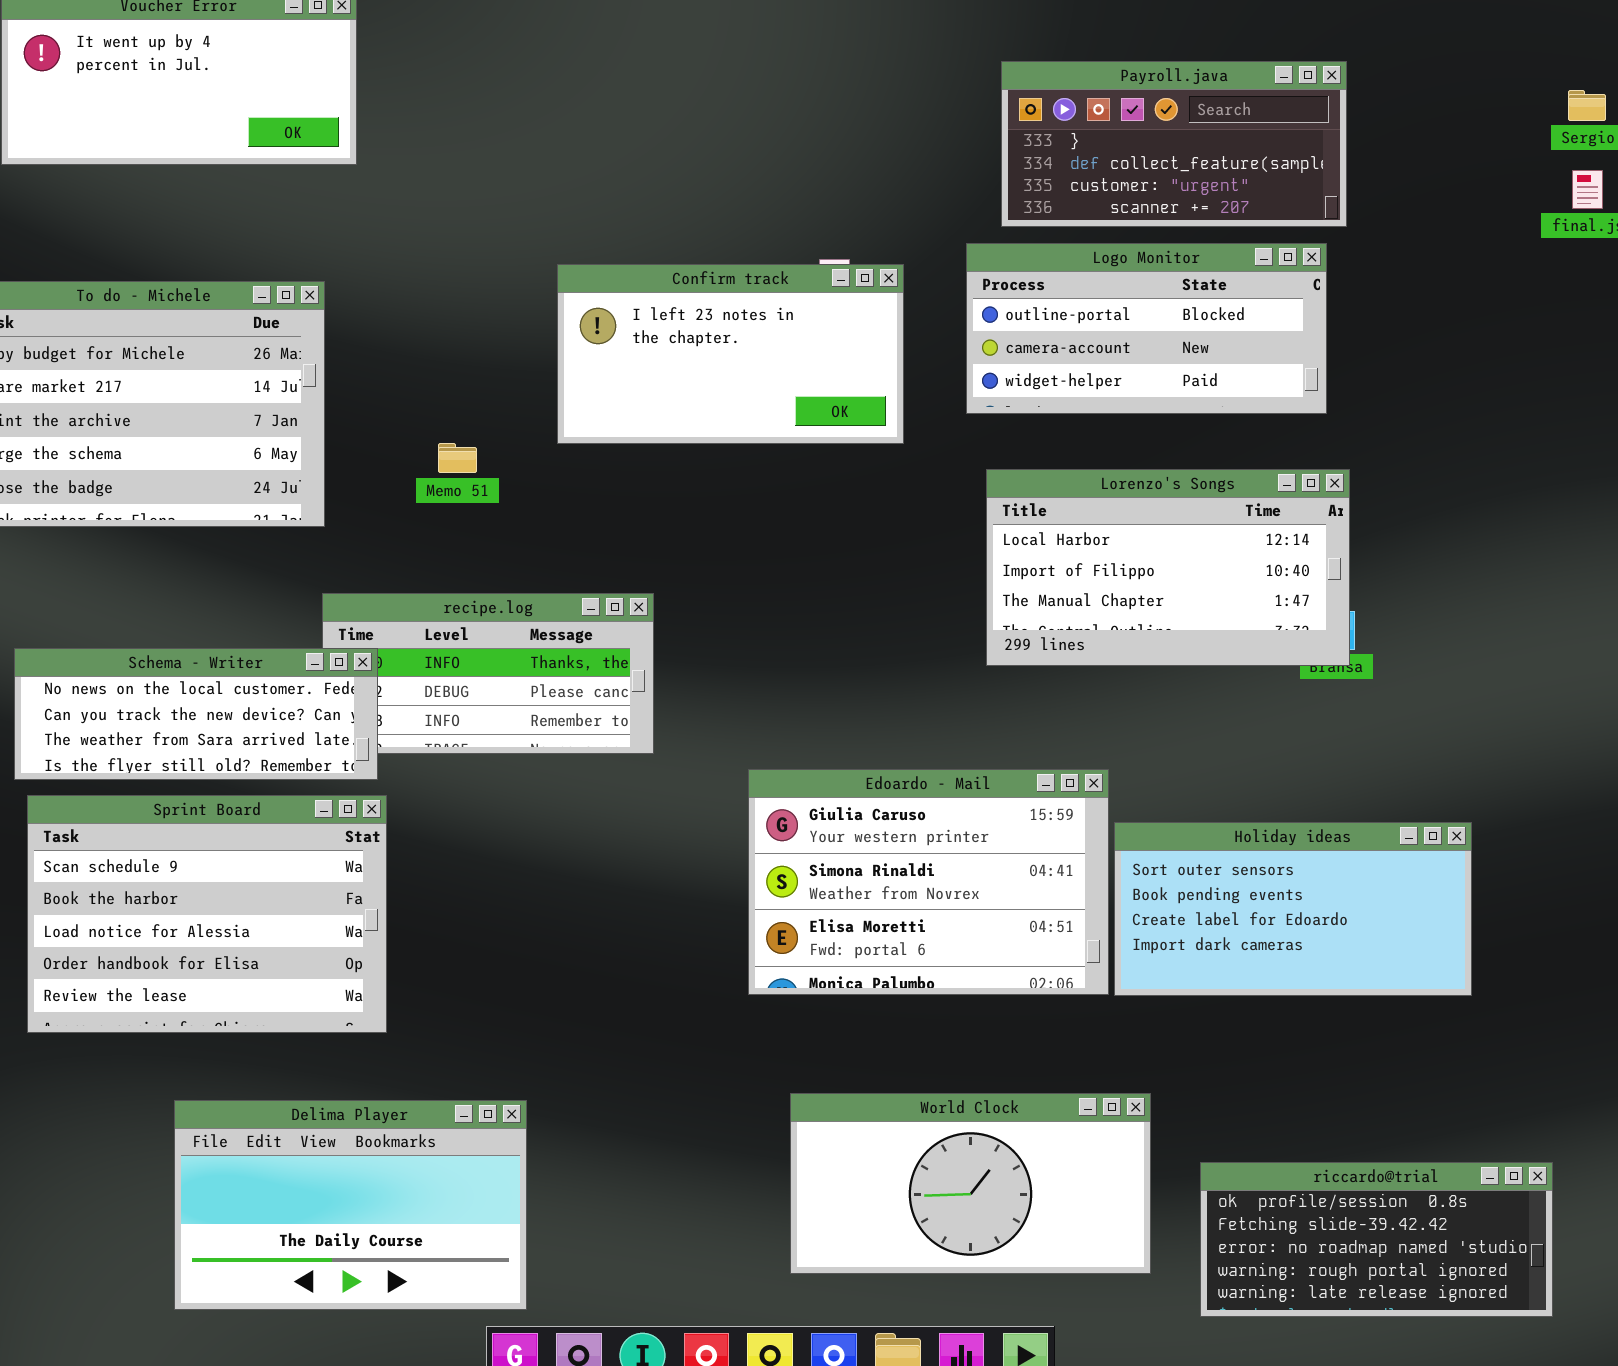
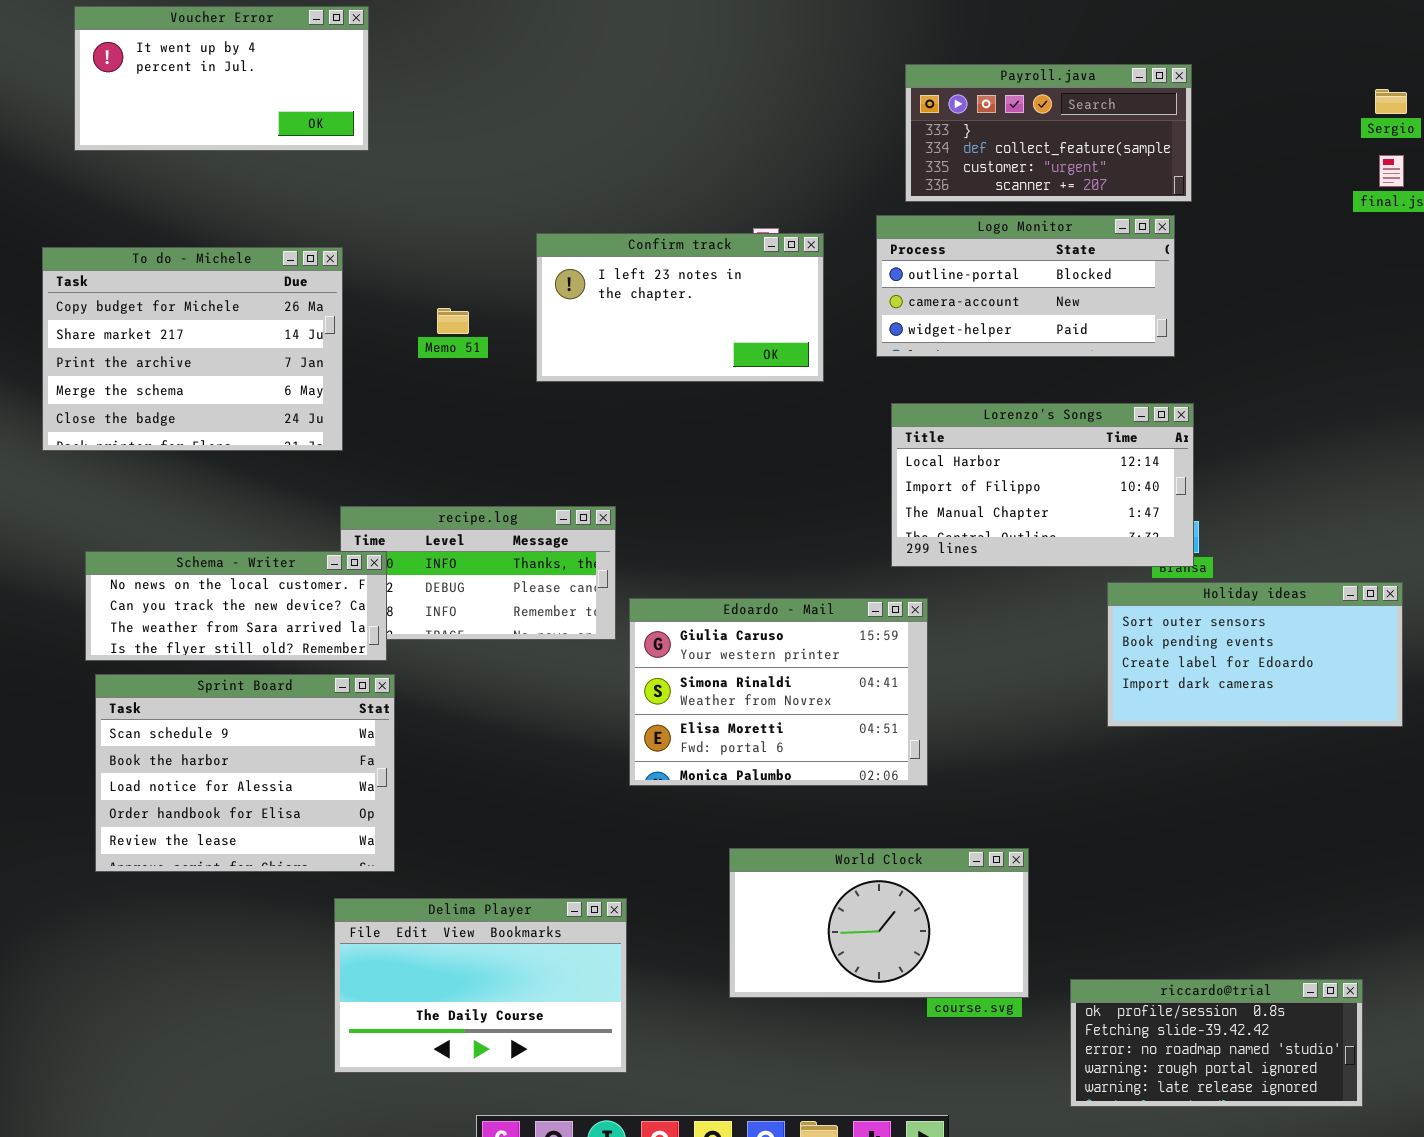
Memo 51: [438,443,477,473] -> [437,308,469,334], moved
Edoardo - Mail: [748,769,1109,995] -> [629,598,928,786], moved
Holiday ideas: [1114,822,1472,996] -> [1107,582,1403,727], moved
World Clock: [790,1093,1151,1274] -> [729,848,1029,998], moved
Delima Player: [174,1100,527,1310] -> [334,898,627,1073], moved

